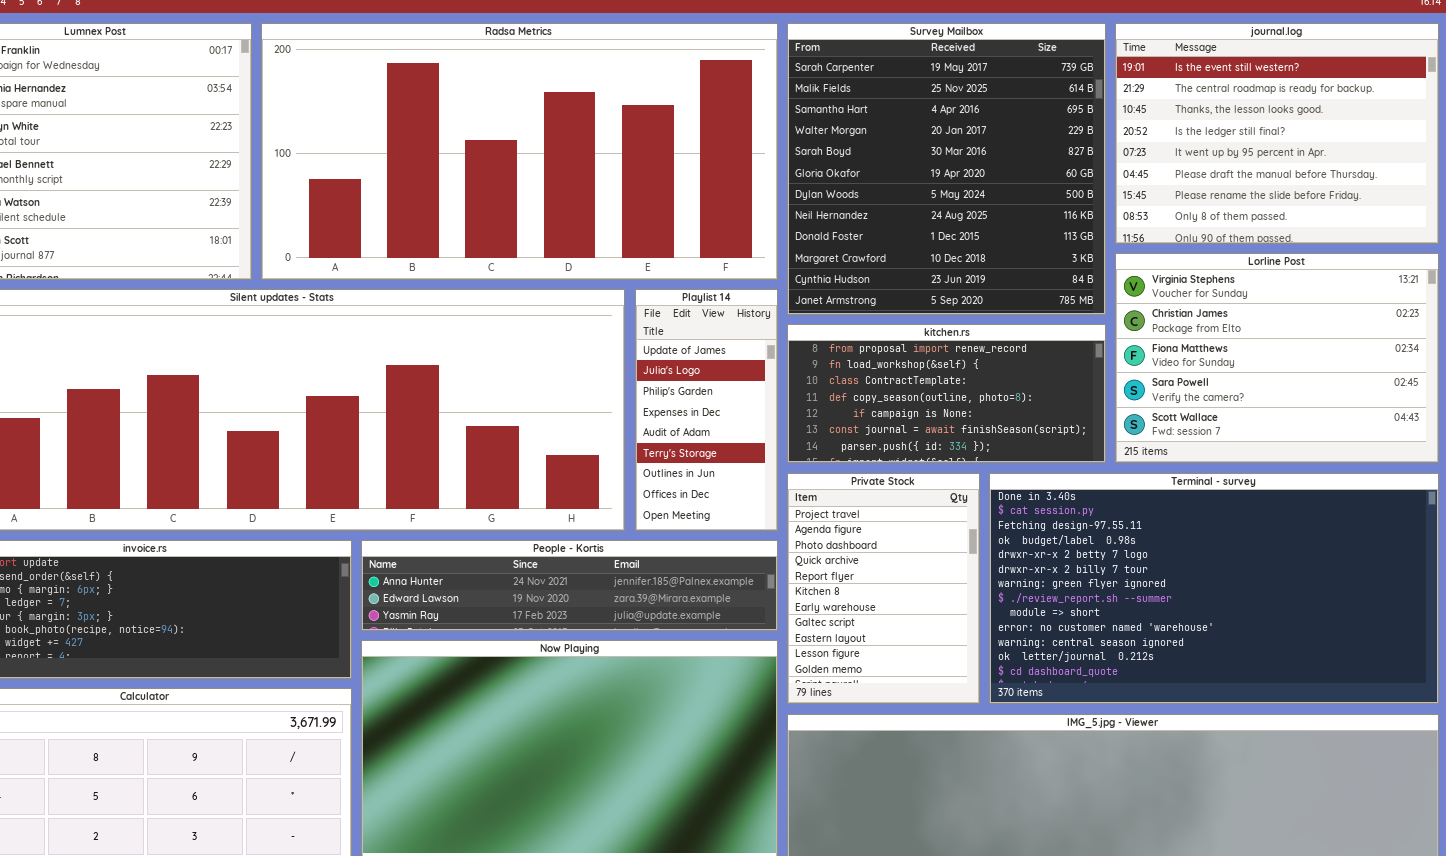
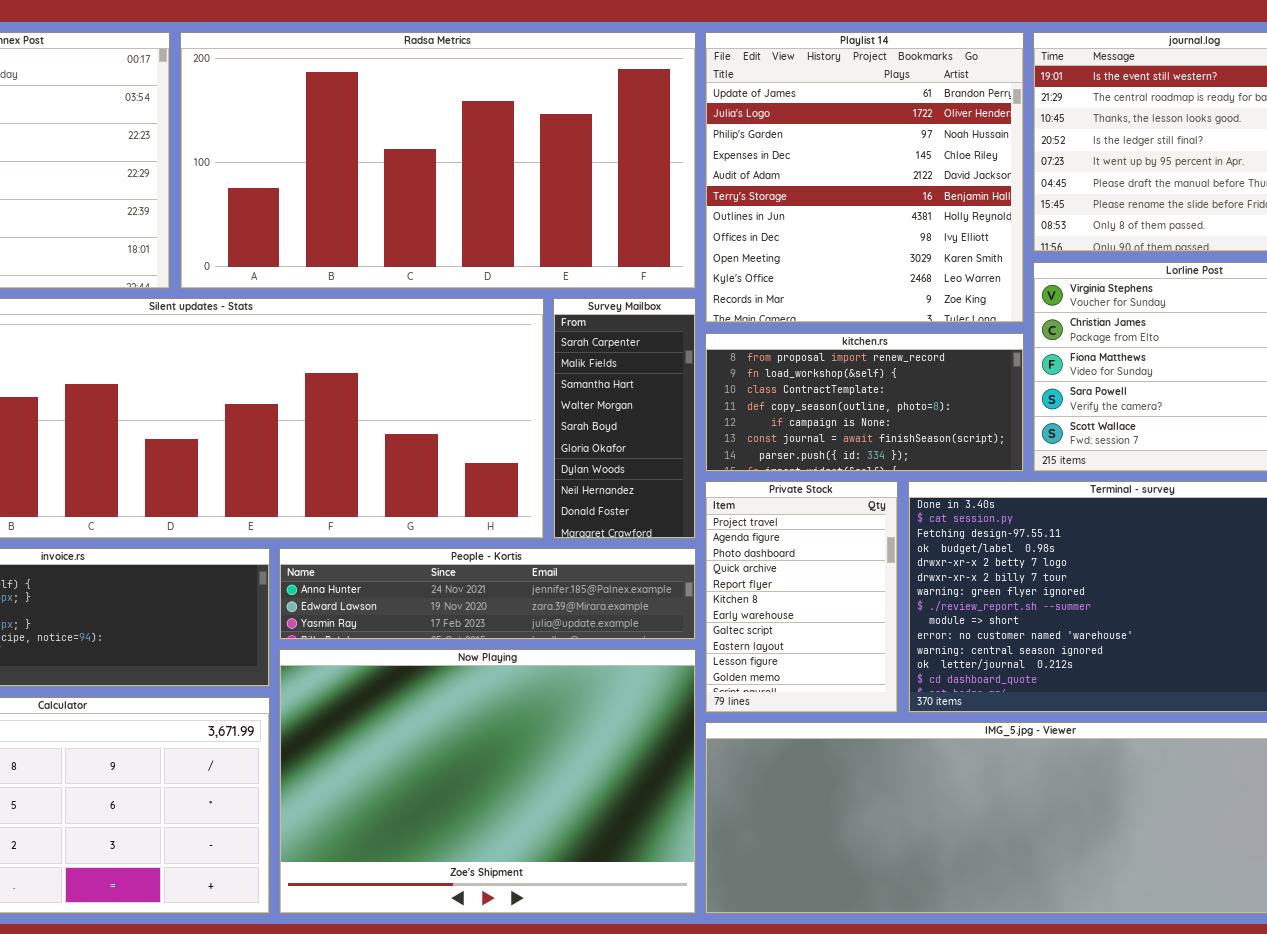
Survey Mailbox: [787,23,1106,315] -> [553,298,696,539], moved, resized
Playlist 14: [635,289,778,531] -> [705,32,1024,323], moved, resized

